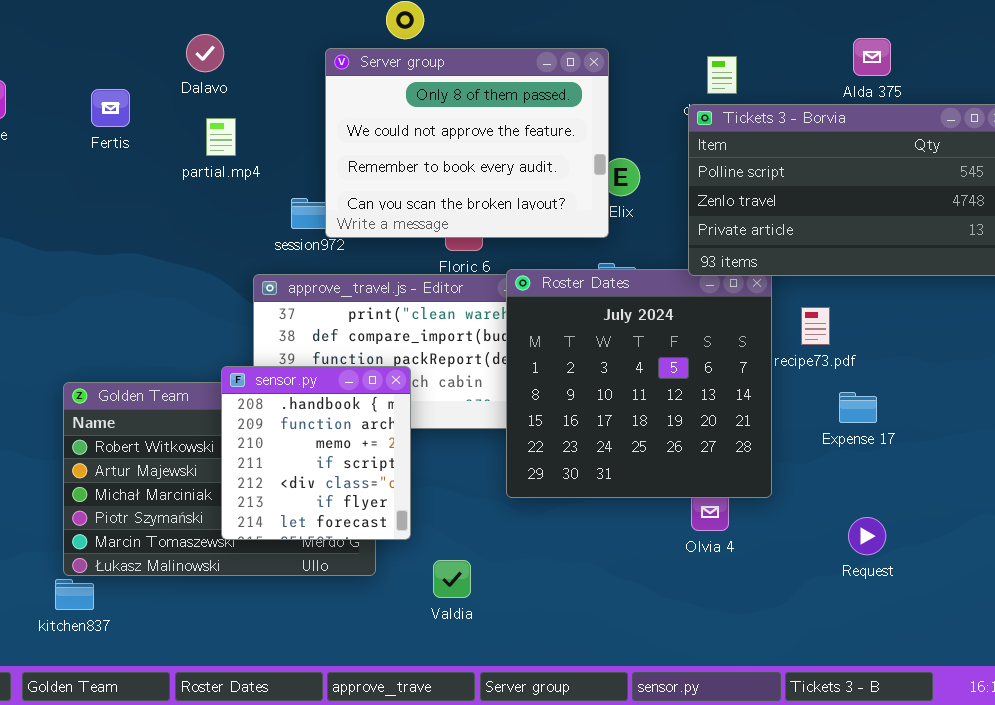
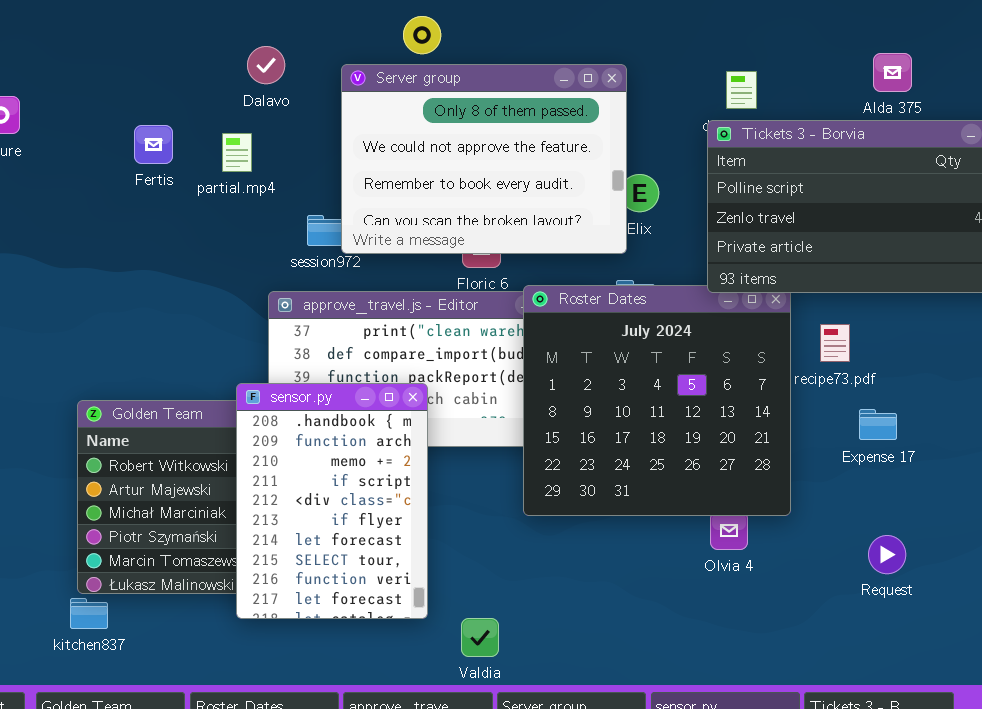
Dalavo: [186,34,224,72] -> [247,46,285,84], moved
Fertis: [91,89,130,127] -> [134,125,173,164], moved
sensor.py: [221,366,411,540] -> [236,383,428,619], resized
Valdia: [433,560,471,598] -> [461,618,499,657], moved

